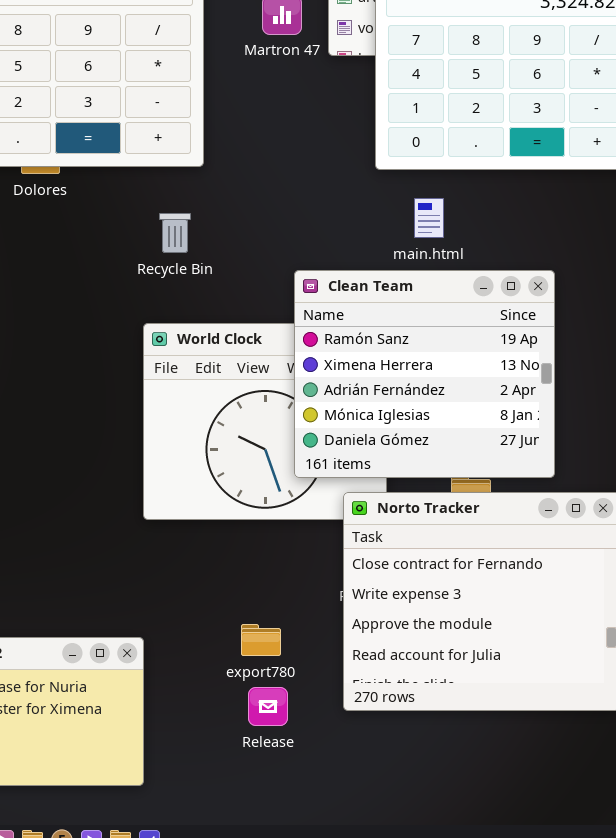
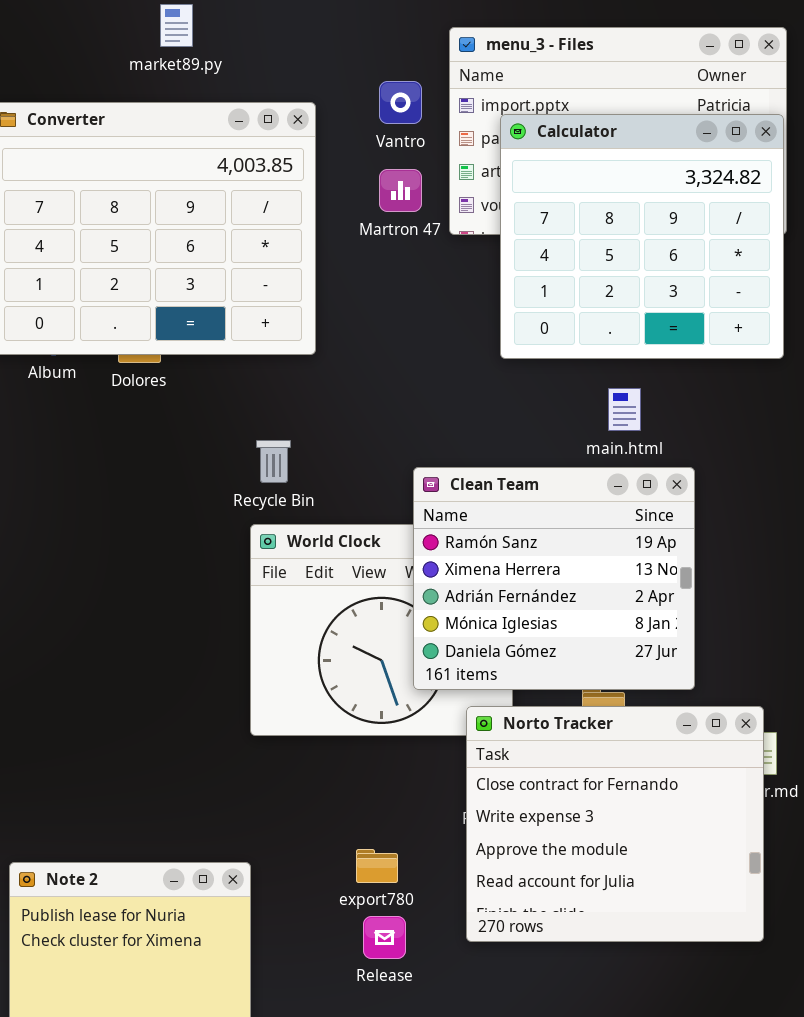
main.html: [414,198,444,238] -> [608,388,641,431], moved
Recycle Bin: [159,213,191,253] -> [256,440,291,483], moved

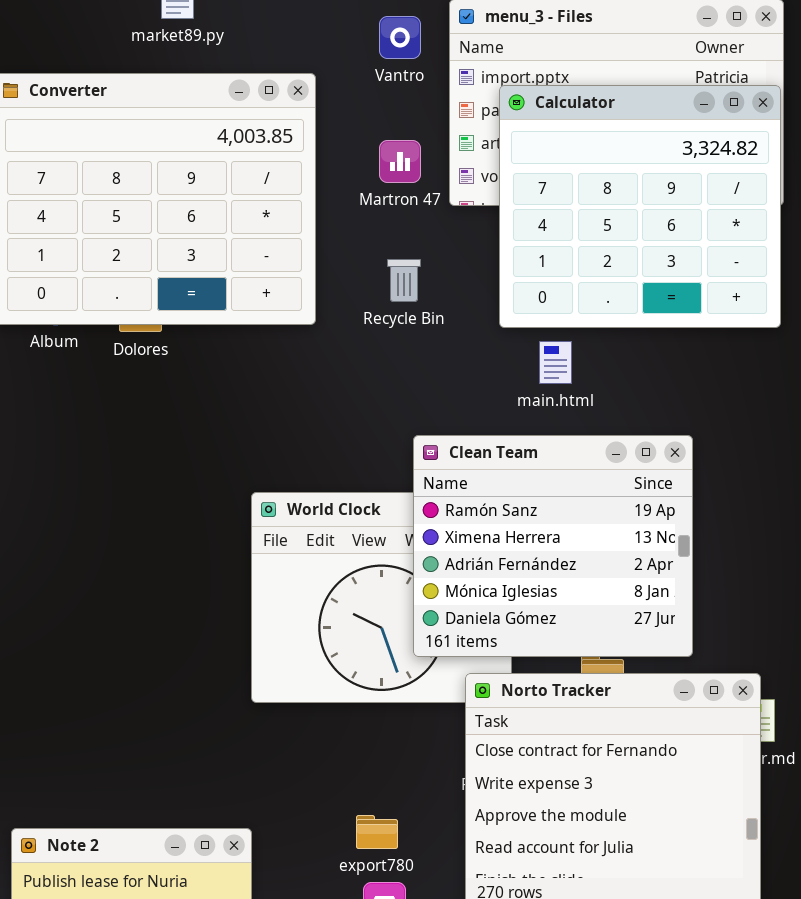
Vantro: [379,81,422,124] -> [379,16,421,59], moved
main.html: [608,388,641,431] -> [539,341,572,384], moved
Recycle Bin: [256,440,291,483] -> [387,259,421,302], moved

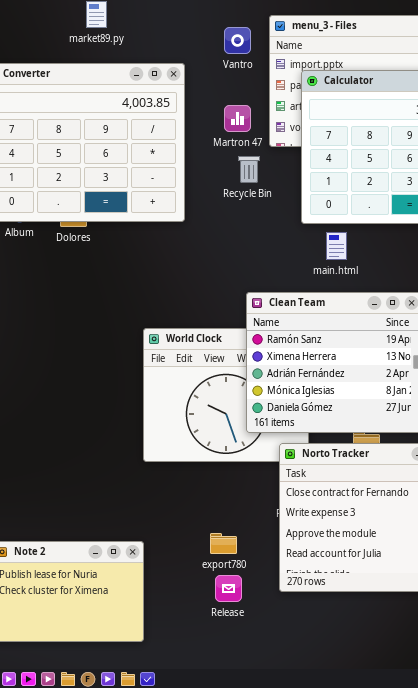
Recycle Bin: [387,259,421,302] -> [238,156,260,183], moved

